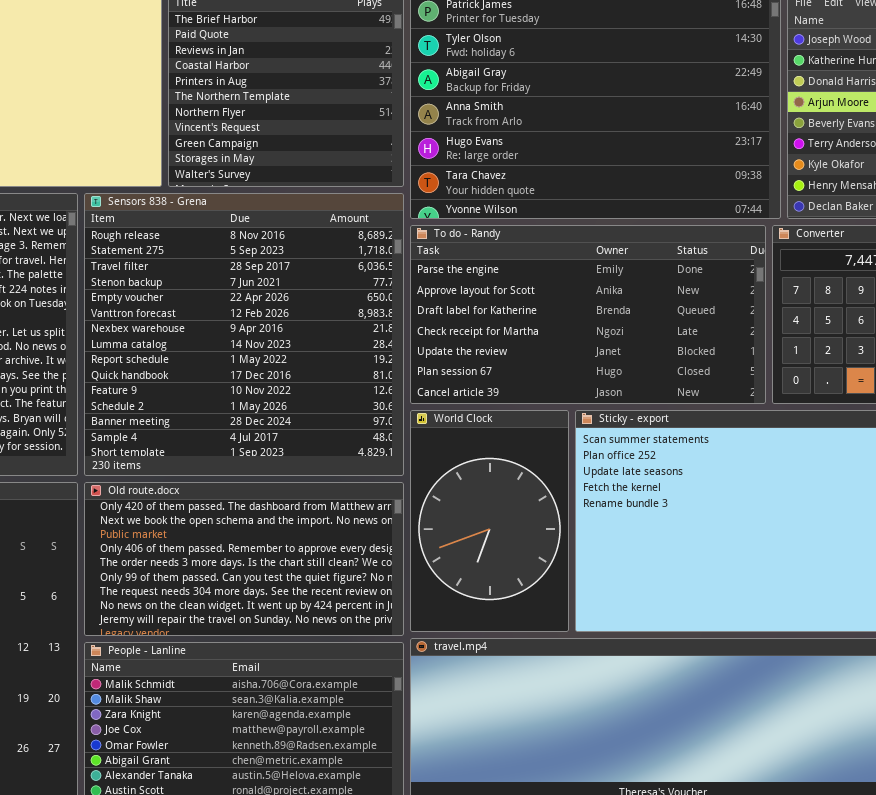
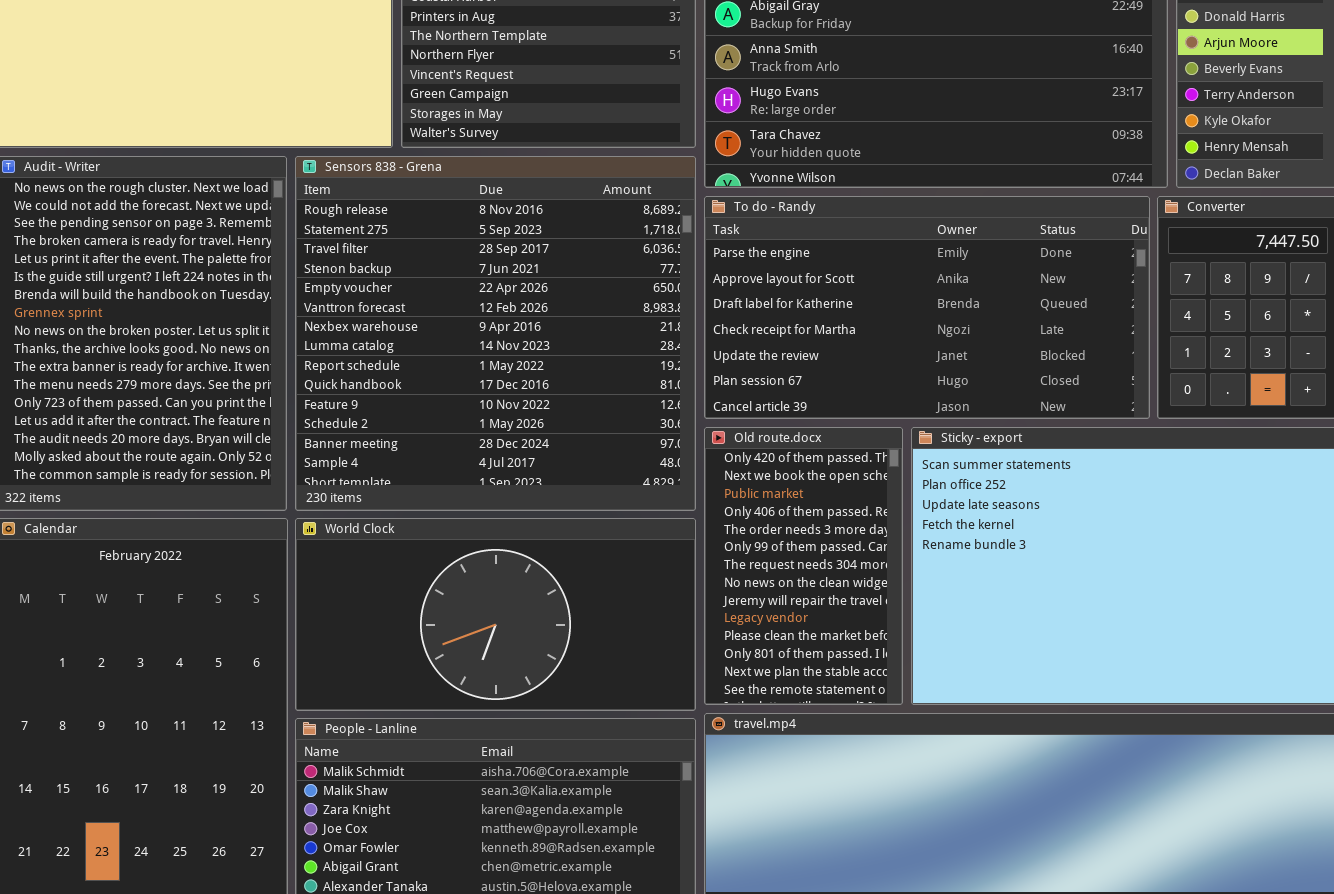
World Clock: [410,410,569,632] -> [295,518,696,711], moved, resized
Old route.docx: [84,482,404,636] -> [704,427,903,705], moved, resized

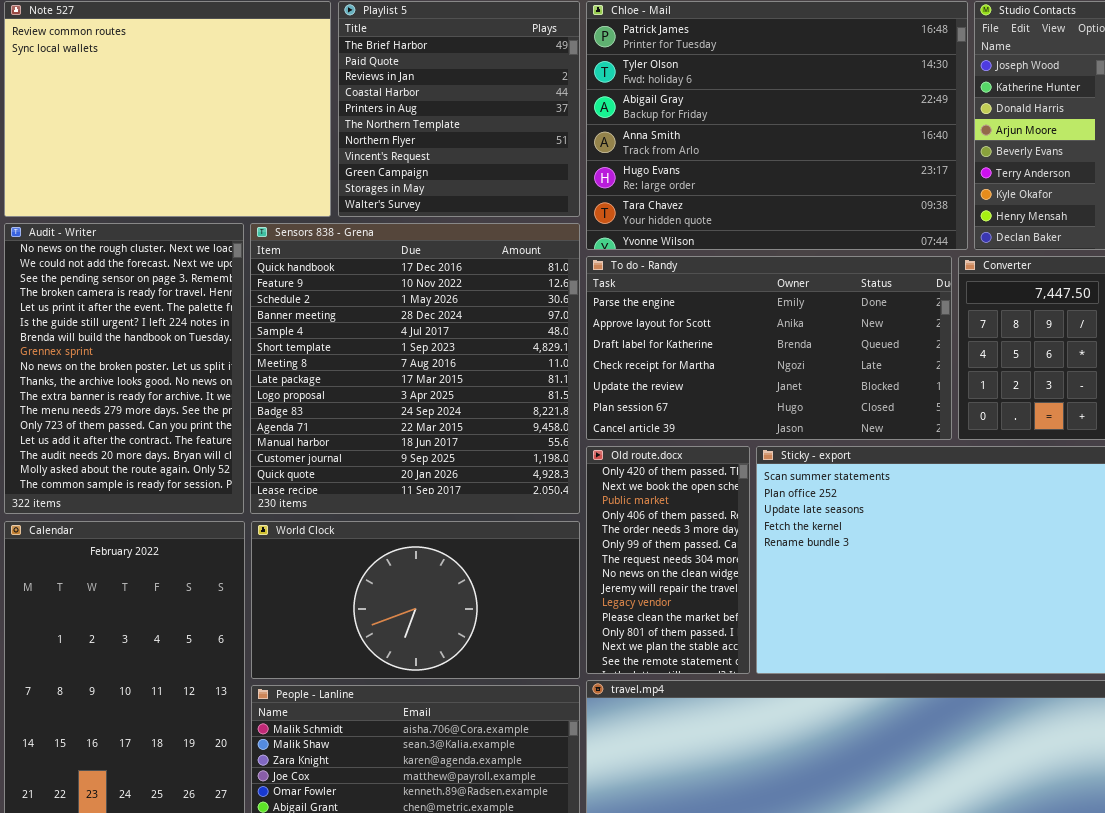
Sensors 838 - Grena: [295,156,696,511] -> [250,223,580,514], scrolled down 9 rows

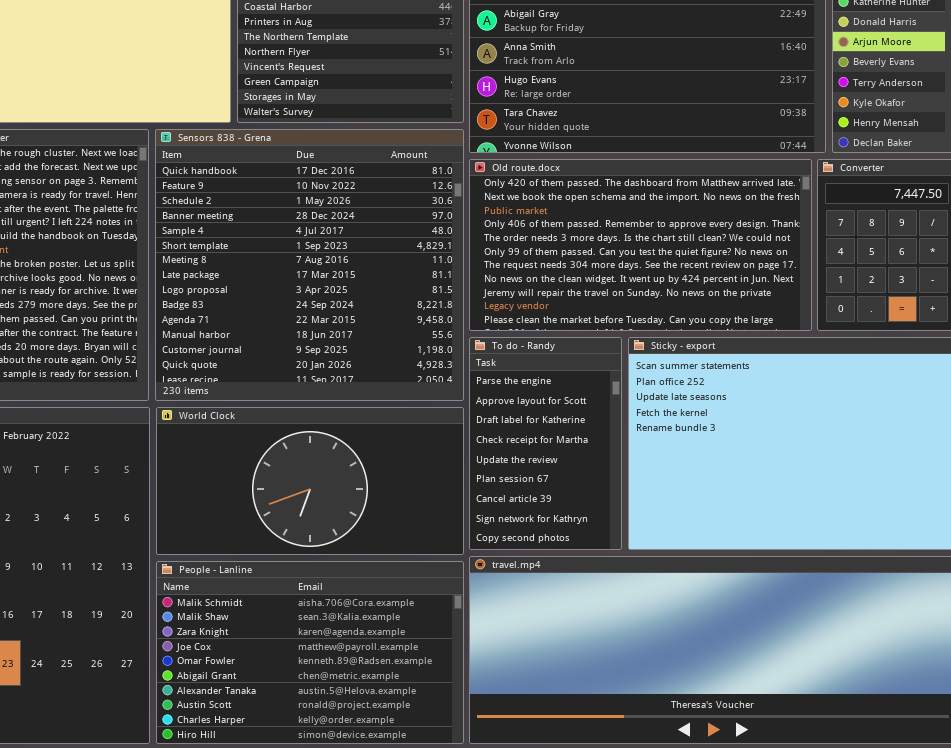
To do - Randy: [586,256,952,440] -> [469,337,622,550], moved, resized
Old route.docx: [586,446,750,674] -> [469,159,812,331], moved, resized

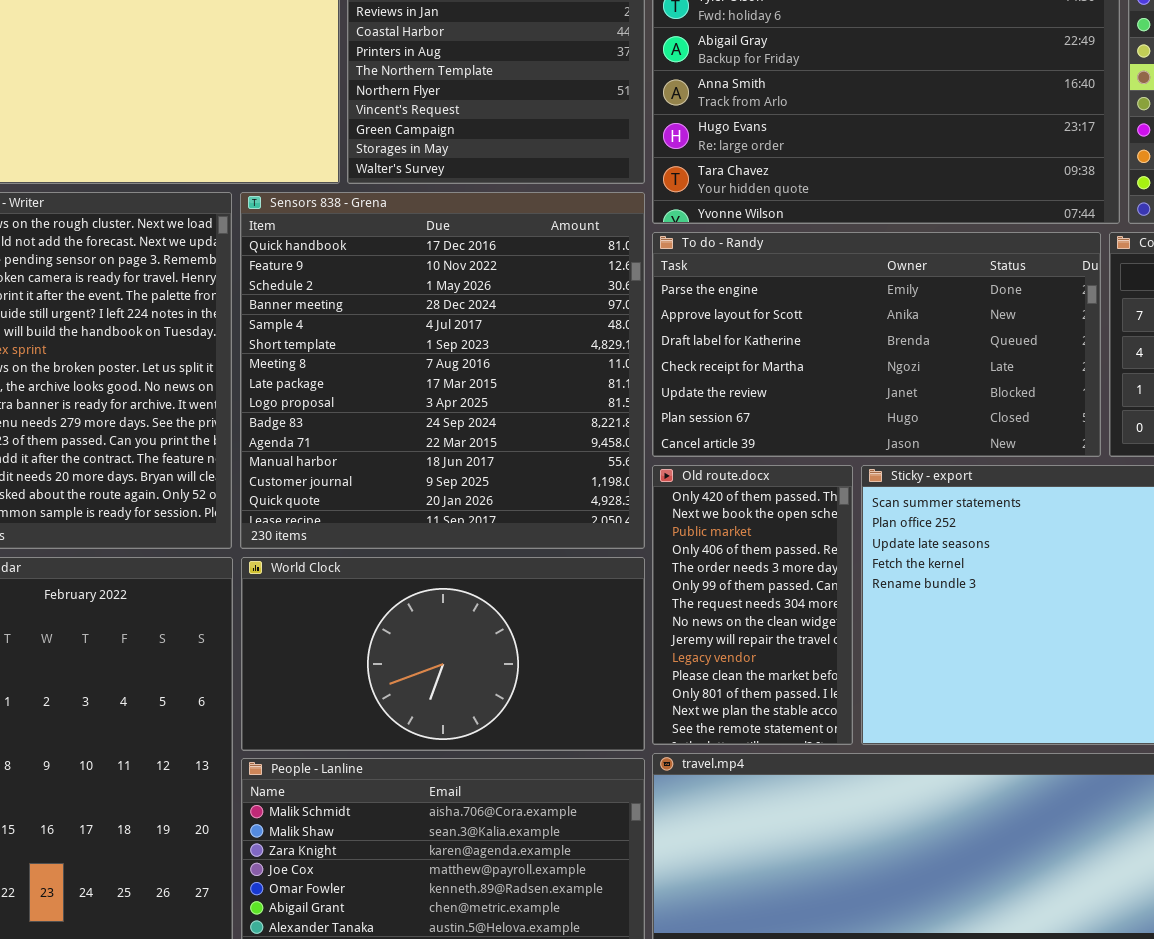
Old route.docx: [469,159,812,331] -> [652,465,853,745], moved, resized
To do - Randy: [469,337,622,550] -> [652,232,1101,457], moved, resized

